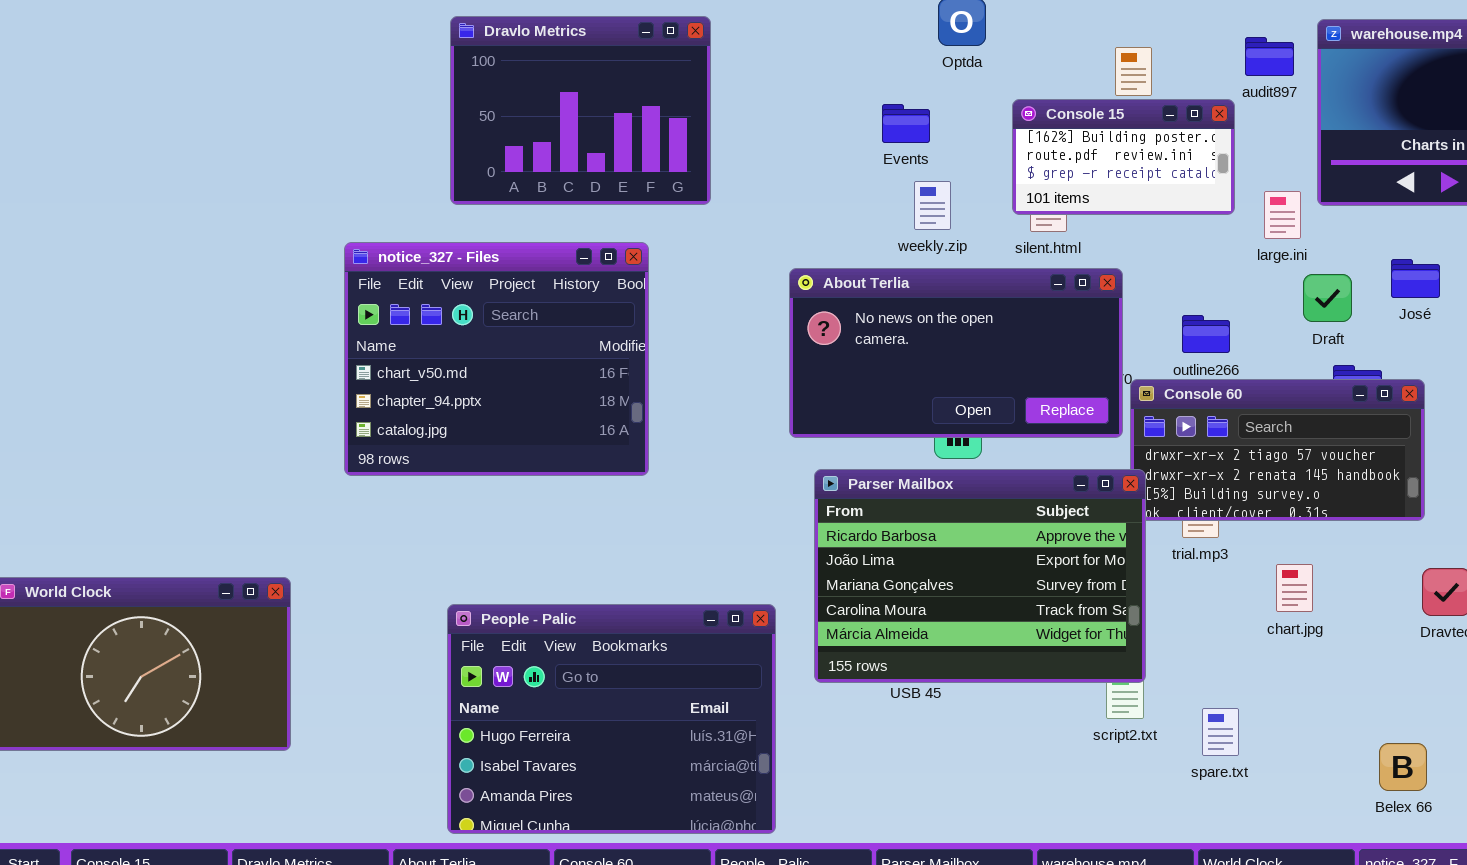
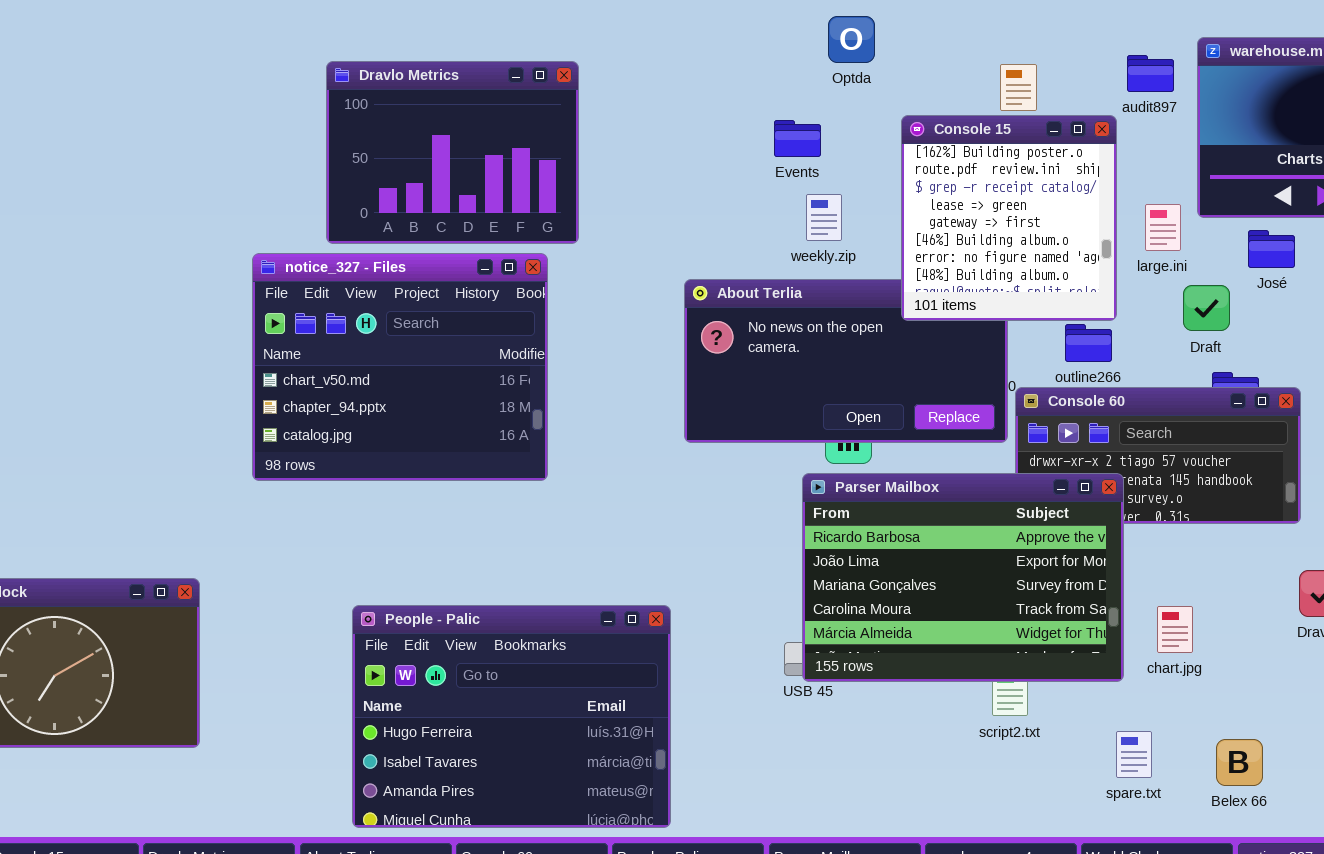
Dravlo Metrics: [450,16,711,205] -> [326,61,579,244], moved
Console 15: [1012,99,1235,215] -> [901,115,1117,321], resized
José: [1391,259,1440,298] -> [1248,230,1295,268], moved
Parser Mailbox: [814,469,1146,683] -> [802,473,1124,682], moved
chart.jpg: [1276,564,1313,612] -> [1157,606,1193,653], moved
spare.txt: [1202,708,1239,756] -> [1116,731,1152,778], moved
Belex 66: [1379,743,1427,791] -> [1216,739,1263,786], moved

